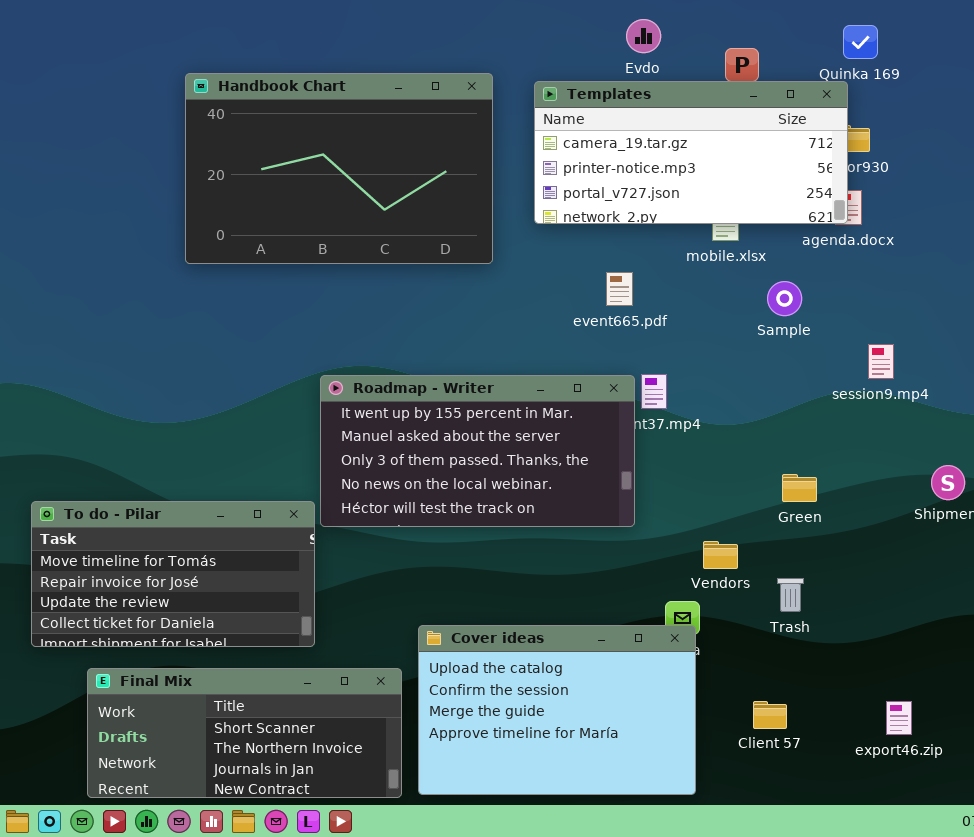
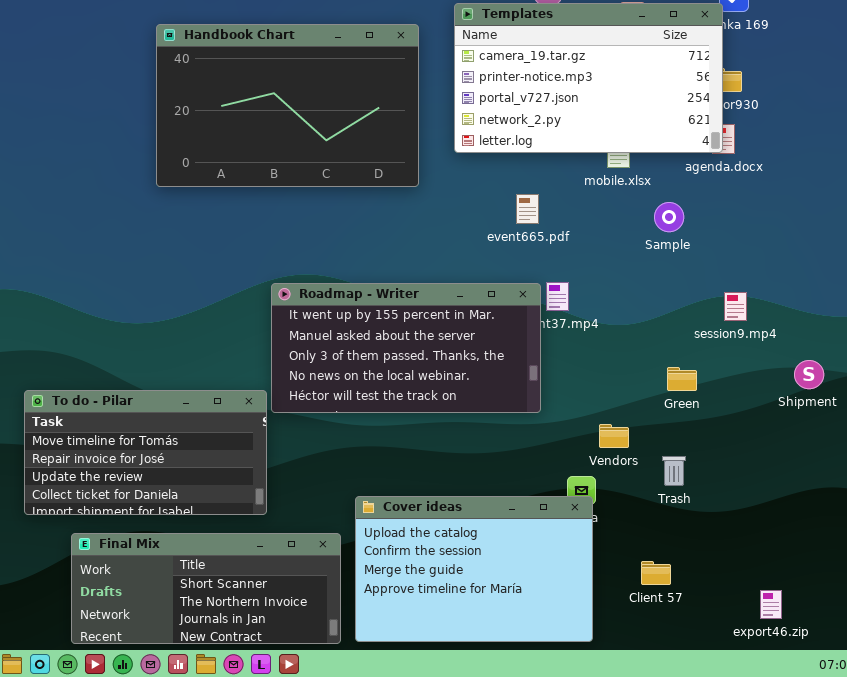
Templates: [534,81,848,224] -> [454,3,723,153], resized
session9.mp4: [868,344,894,379] -> [724,292,747,321], moved
export46.zip: [886,701,912,735] -> [760,590,782,619], moved

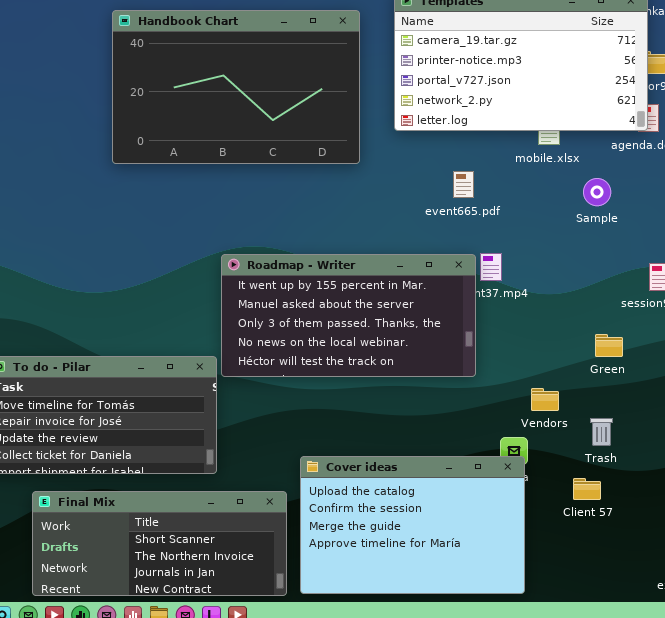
Client 57: [641,561,671,585] -> [573,478,601,500], moved

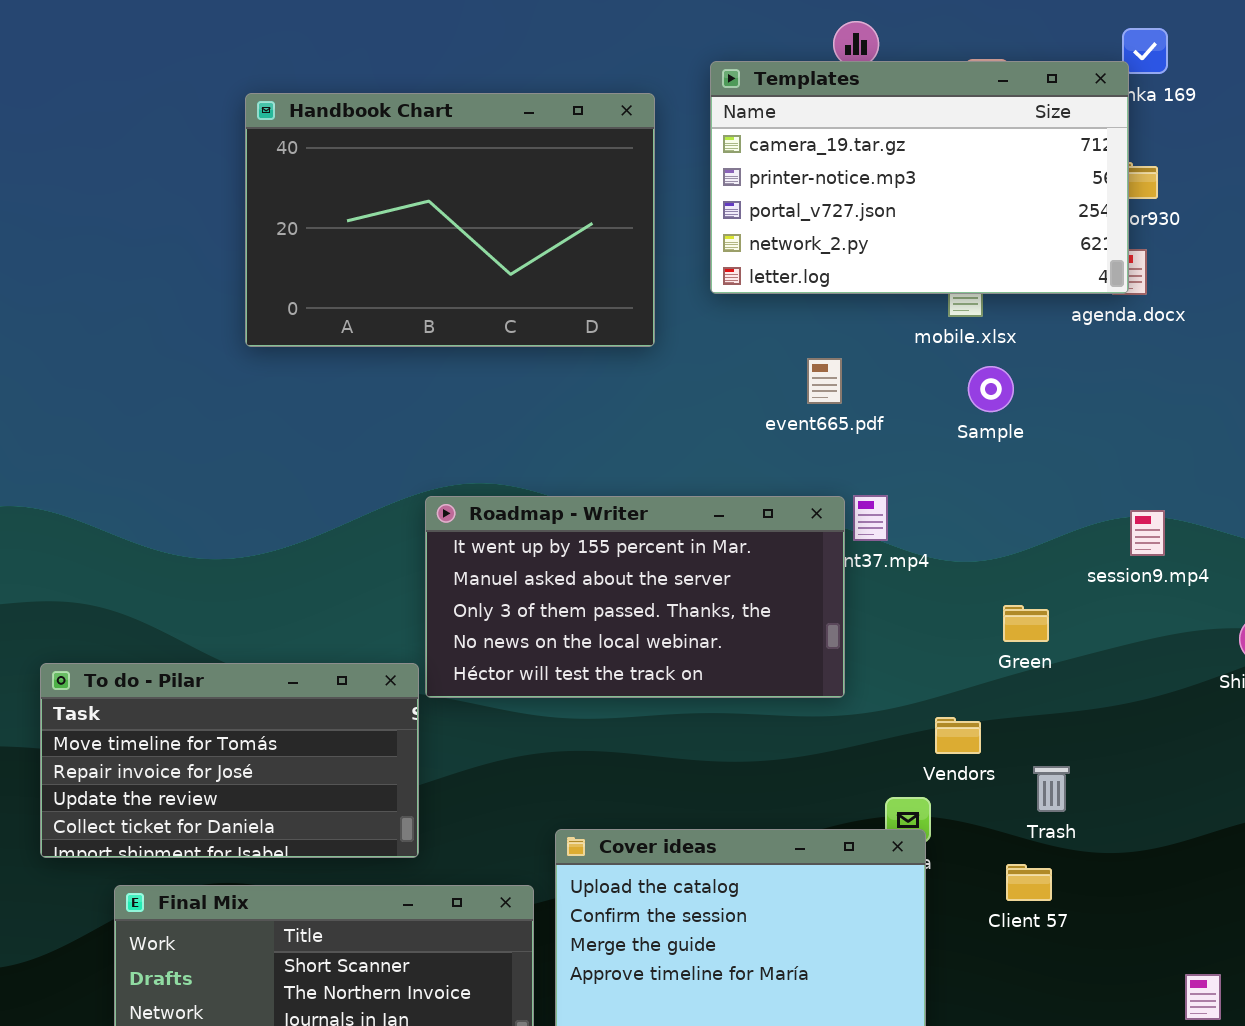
Sample: [583,178,611,206] -> [968,366,1014,412], moved
Green: [595,334,623,357] -> [1003,605,1049,642], moved

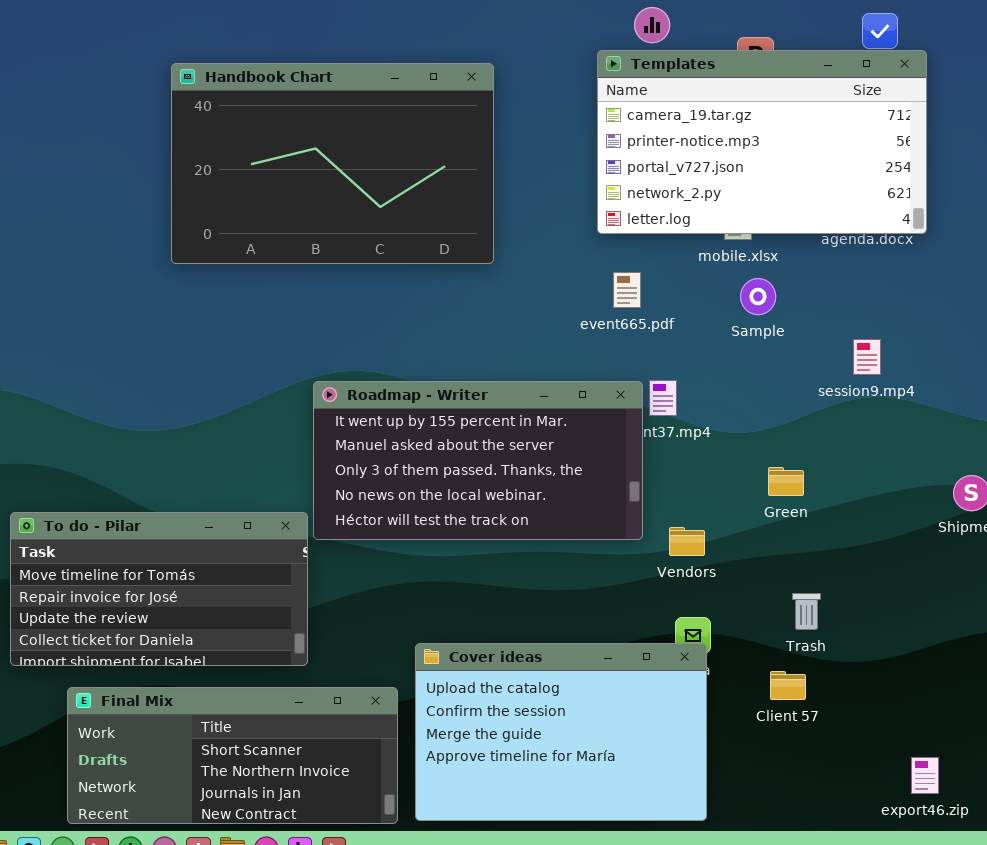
Templates: [710,61,1129,294] -> [597,50,927,234], moved
session9.mp4: [1130,510,1165,556] -> [853,339,881,375], moved
Vendors: [935,717,981,754] -> [669,527,705,556], moved

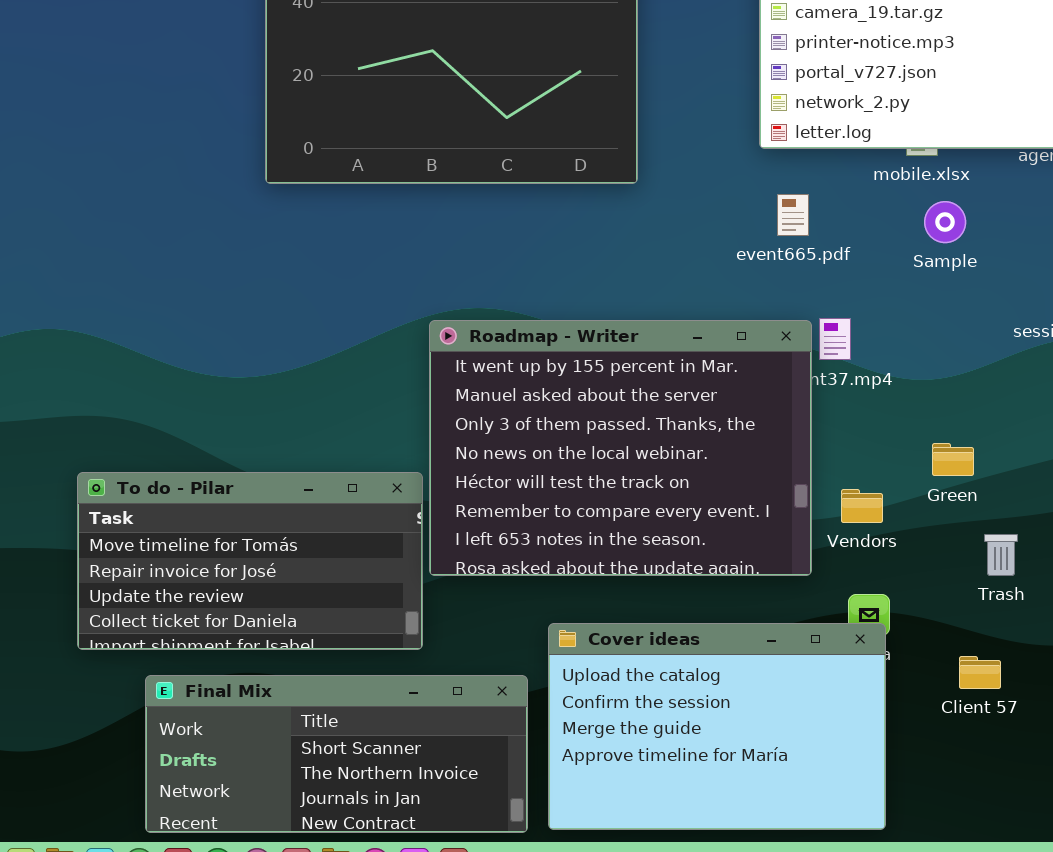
Roadmap - Writer: [313,381,643,540] -> [429,320,812,576], resized
Green: [768,467,804,496] -> [932,443,974,476], moved
Trash: [792,593,821,630] -> [984,534,1018,576], moved

